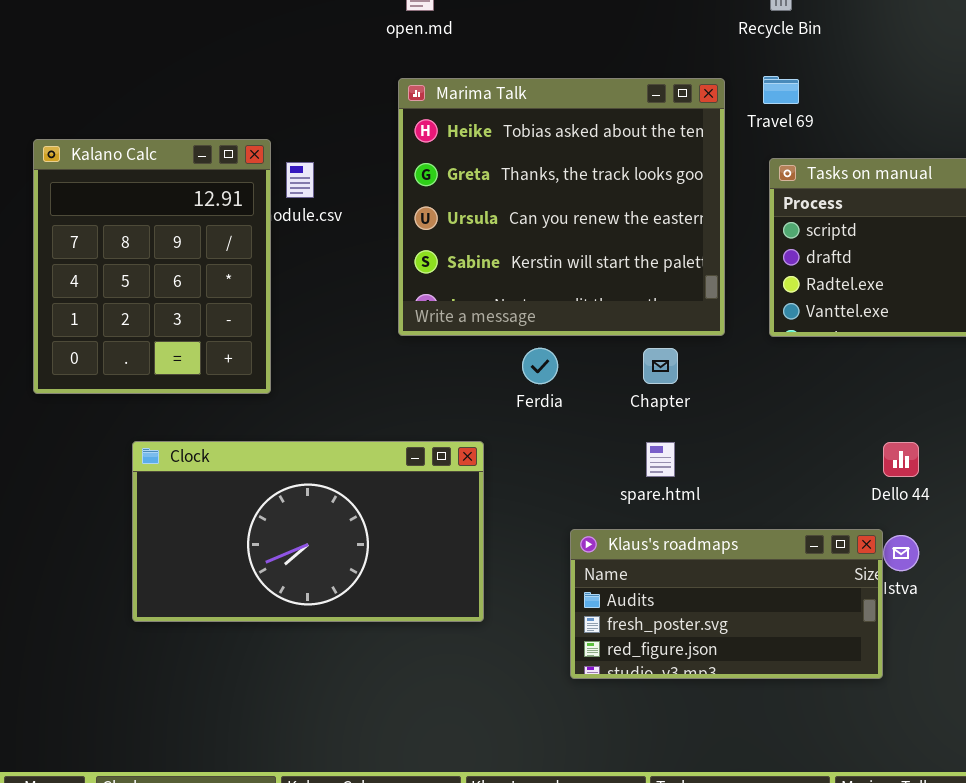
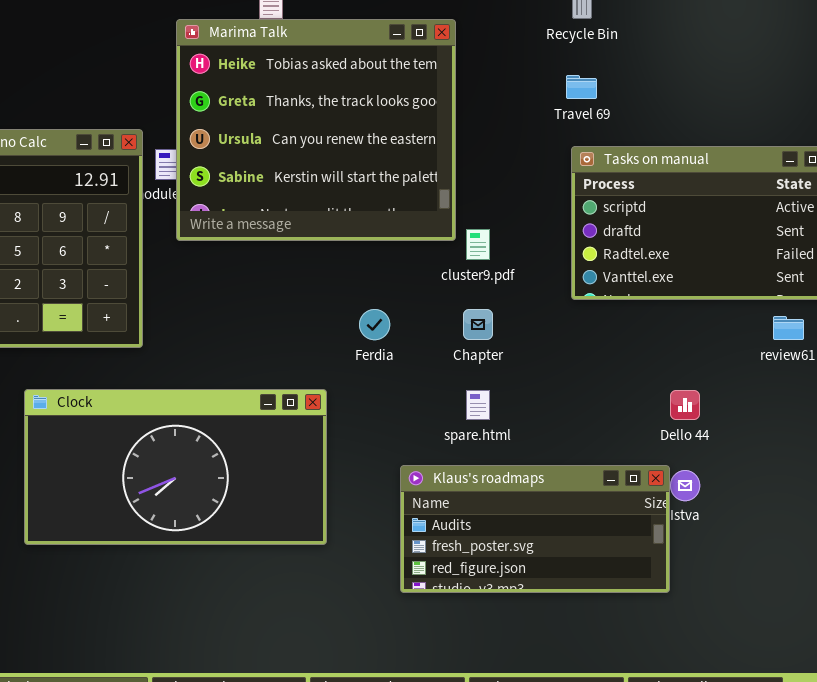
Marima Talk: [398,78,725,336] -> [176,19,456,241], moved

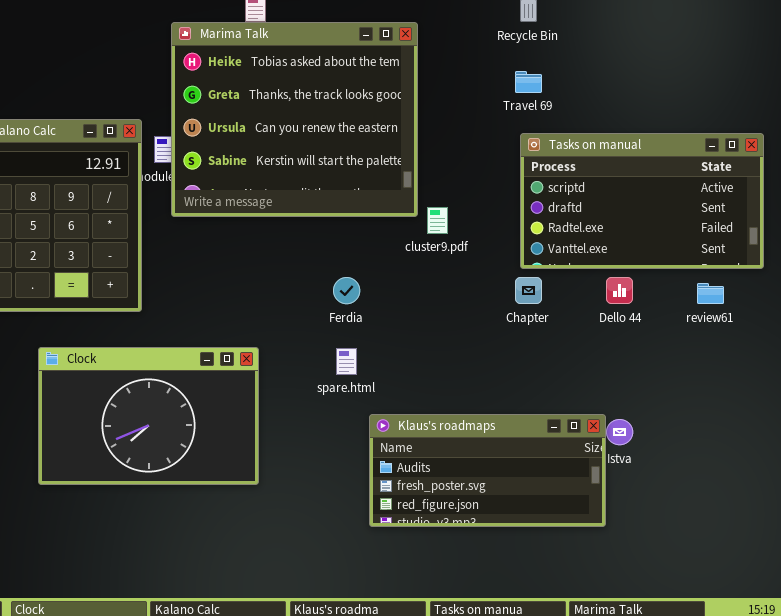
Chapter: [463,309,493,340] -> [515,277,542,304], moved
Clock: [24,389,327,545] -> [38,347,259,485], resized
spare.html: [466,390,490,420] -> [336,348,357,375], moved
Dello 44: [670,390,700,420] -> [606,277,633,304], moved

